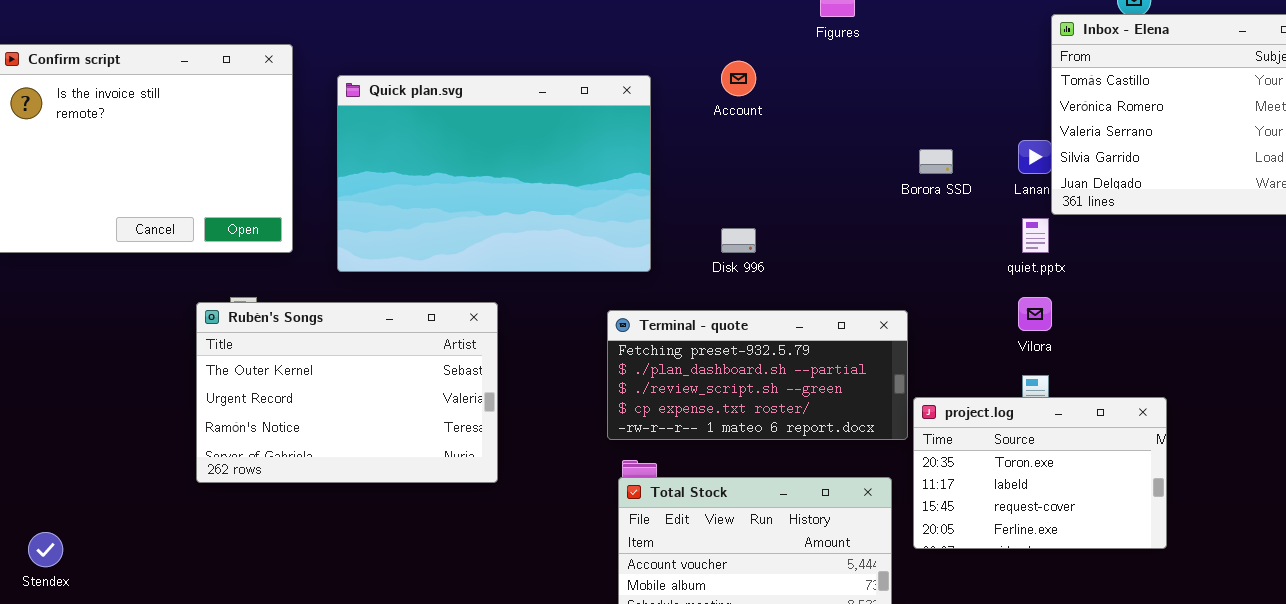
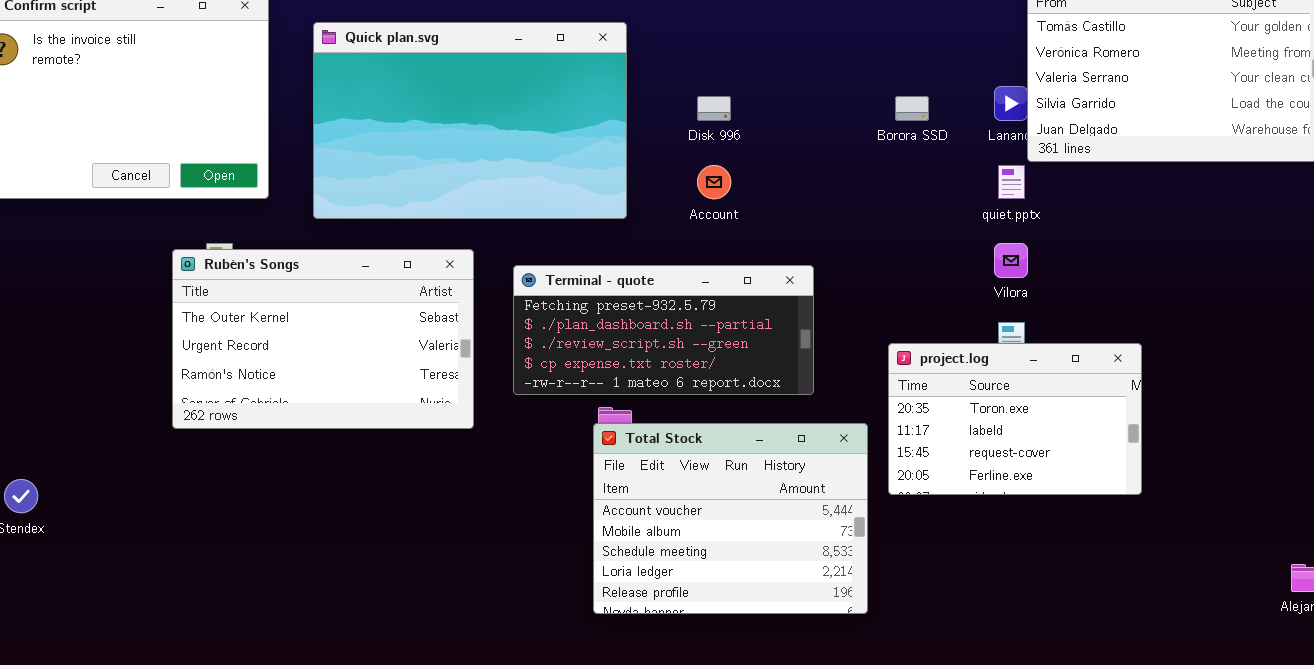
Account: [721,61,756,96] -> [697,165,731,199], moved
Disk 996: [721,228,756,253] -> [697,96,731,121], moved
Terminal - quote: [607,310,908,440] -> [513,265,814,395], moved

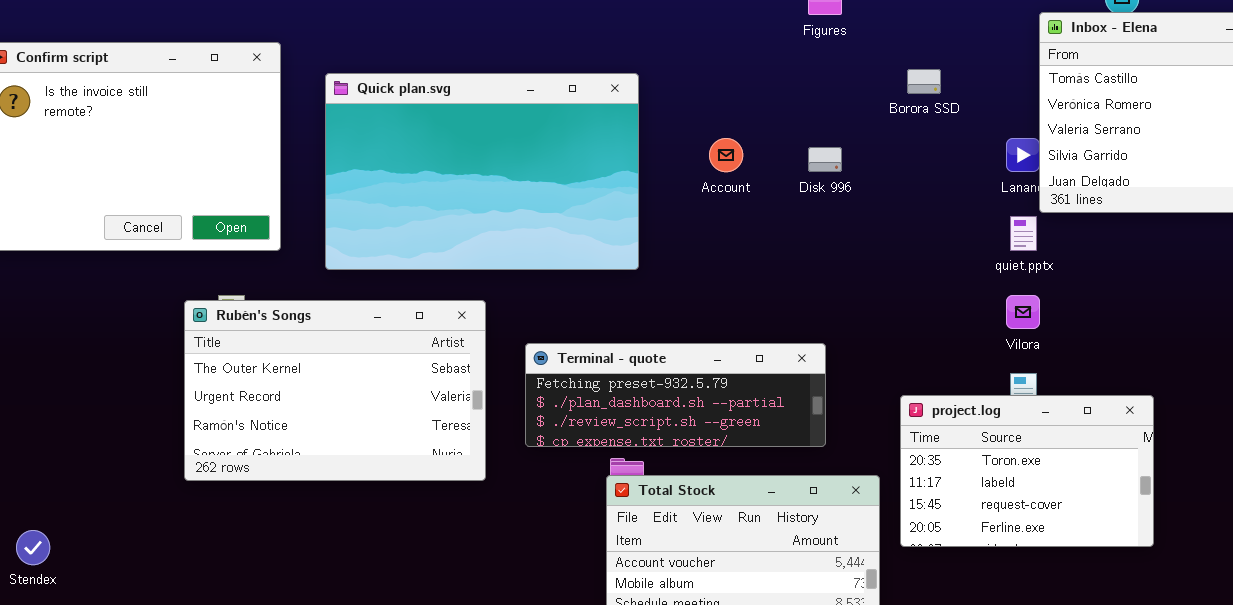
Disk 996: [697,96,731,121] -> [808,147,842,172], moved
Borora SSD: [895,96,929,121] -> [907,69,941,94], moved
Account: [697,165,731,199] -> [709,138,743,172], moved
Terminal - quote: [513,265,814,395] -> [525,343,826,447], resized

